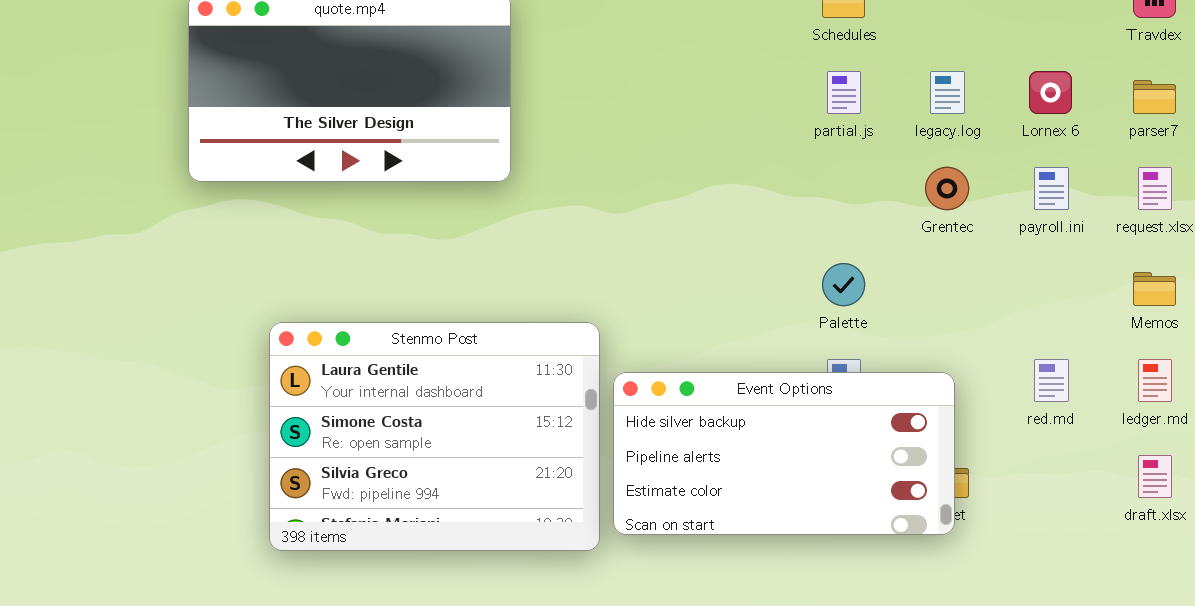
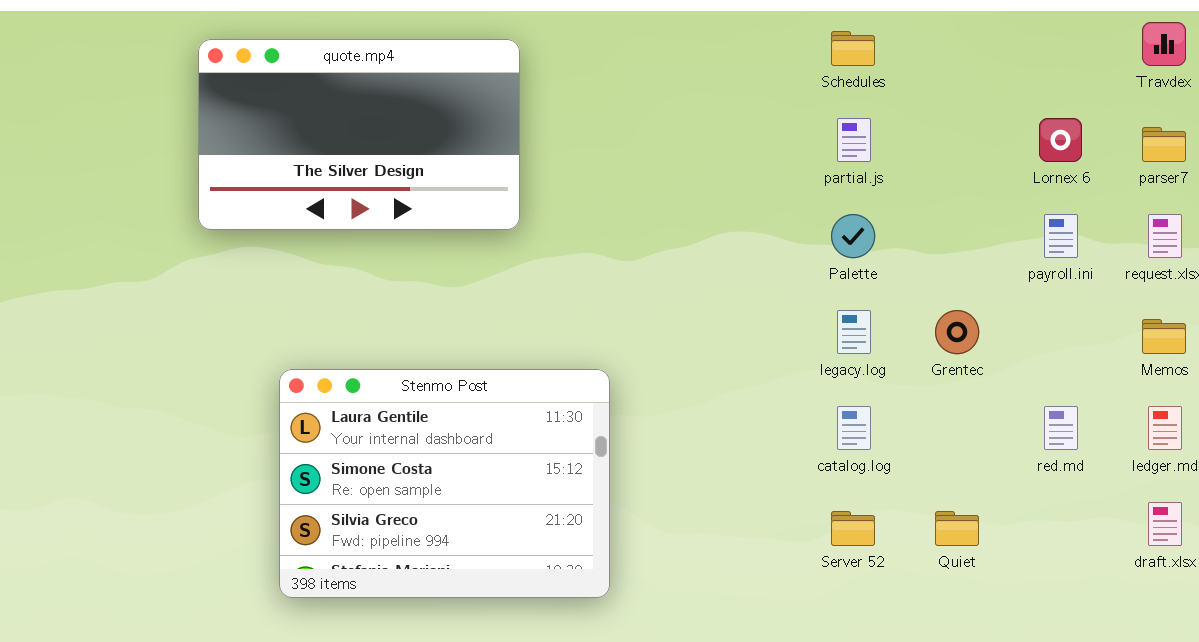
legacy.log: [930,71,965,114] -> [837,310,871,354], moved
Grentec: [925,167,969,210] -> [935,310,979,354], moved
Palette: [822,263,865,306] -> [831,214,875,258], moved
Event Options: [613,372,955,535] -> none, closed

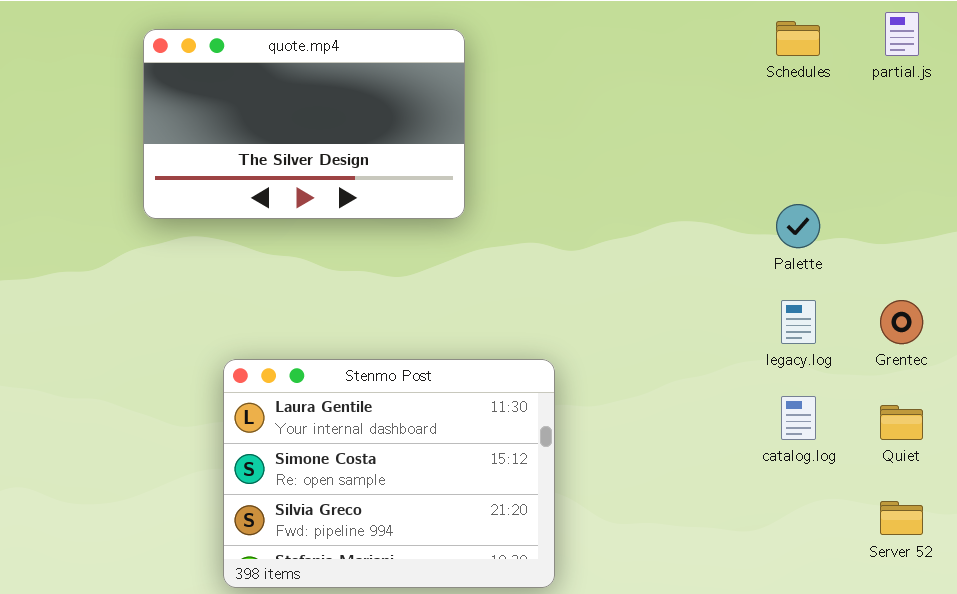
partial.js: [837,118,871,162] -> [885,12,919,56], moved
Server 52: [831,511,875,546] -> [880,501,923,535], moved
Quiet: [935,511,979,546] -> [880,405,923,440], moved

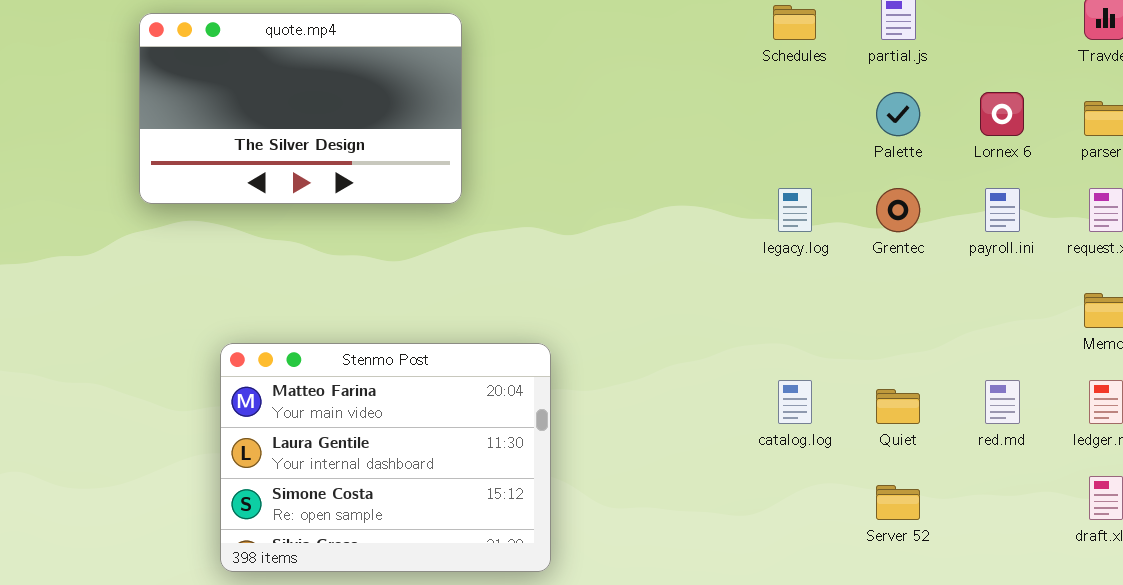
Palette: [776,204,820,248] -> [876,92,920,136], moved
legacy.log: [781,300,816,344] -> [778,188,812,232], moved
Grentec: [880,300,923,344] -> [876,188,920,232], moved
Stenmo Post: [223,359,555,588] -> [220,343,551,572], scrolled up 1 row

